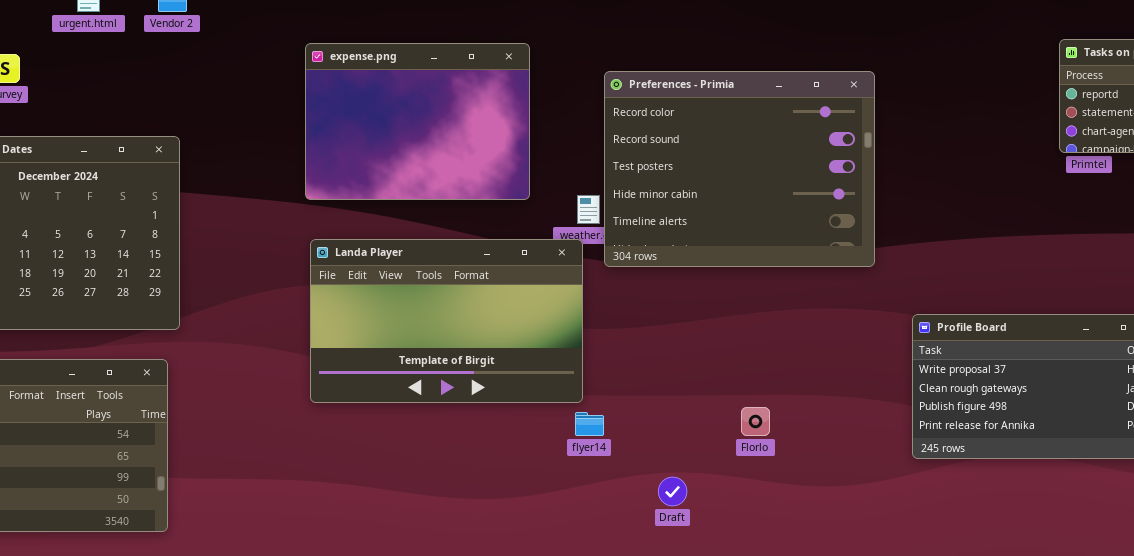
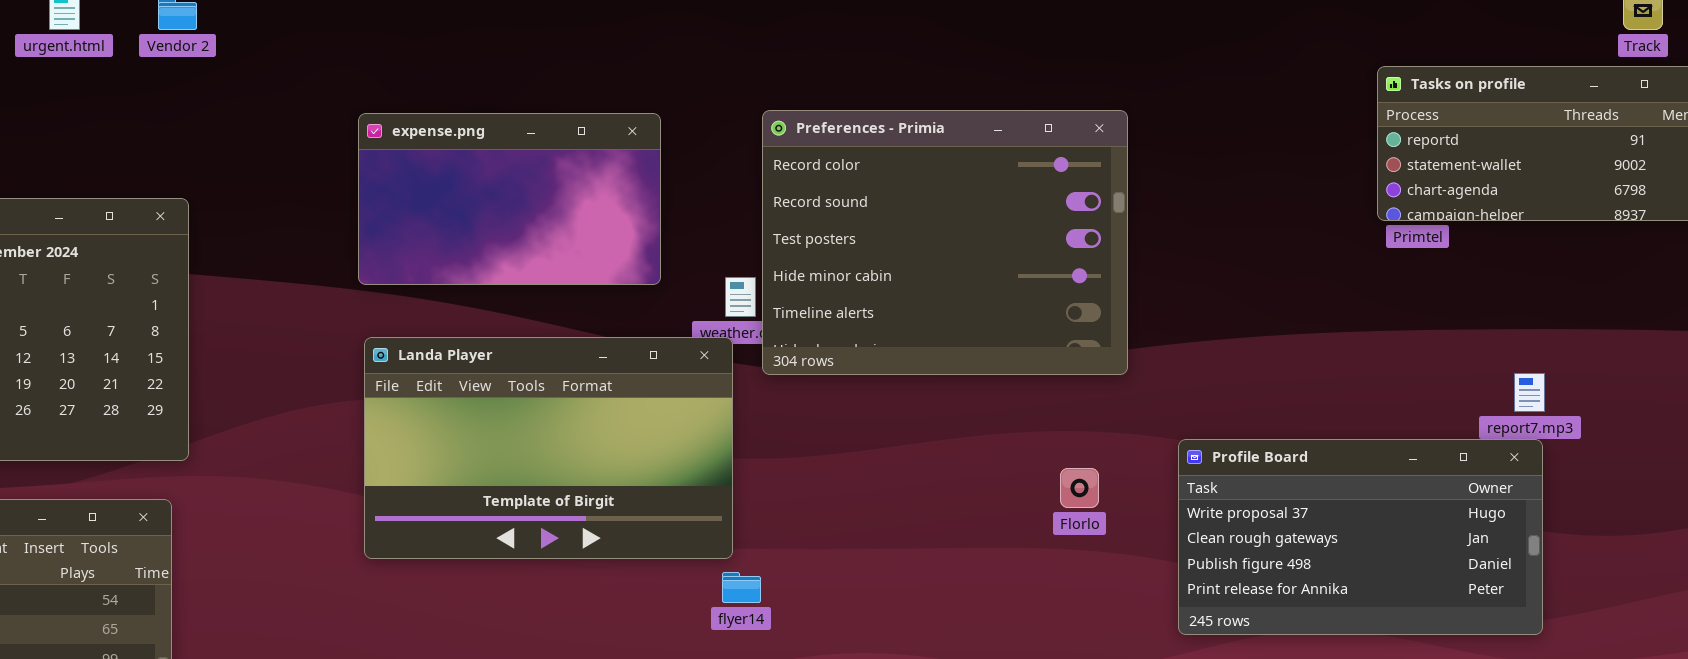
expense.png: [305,43,530,200] -> [358,113,661,285], resized
Florlo: [741,407,770,436] -> [1060,468,1099,508], moved

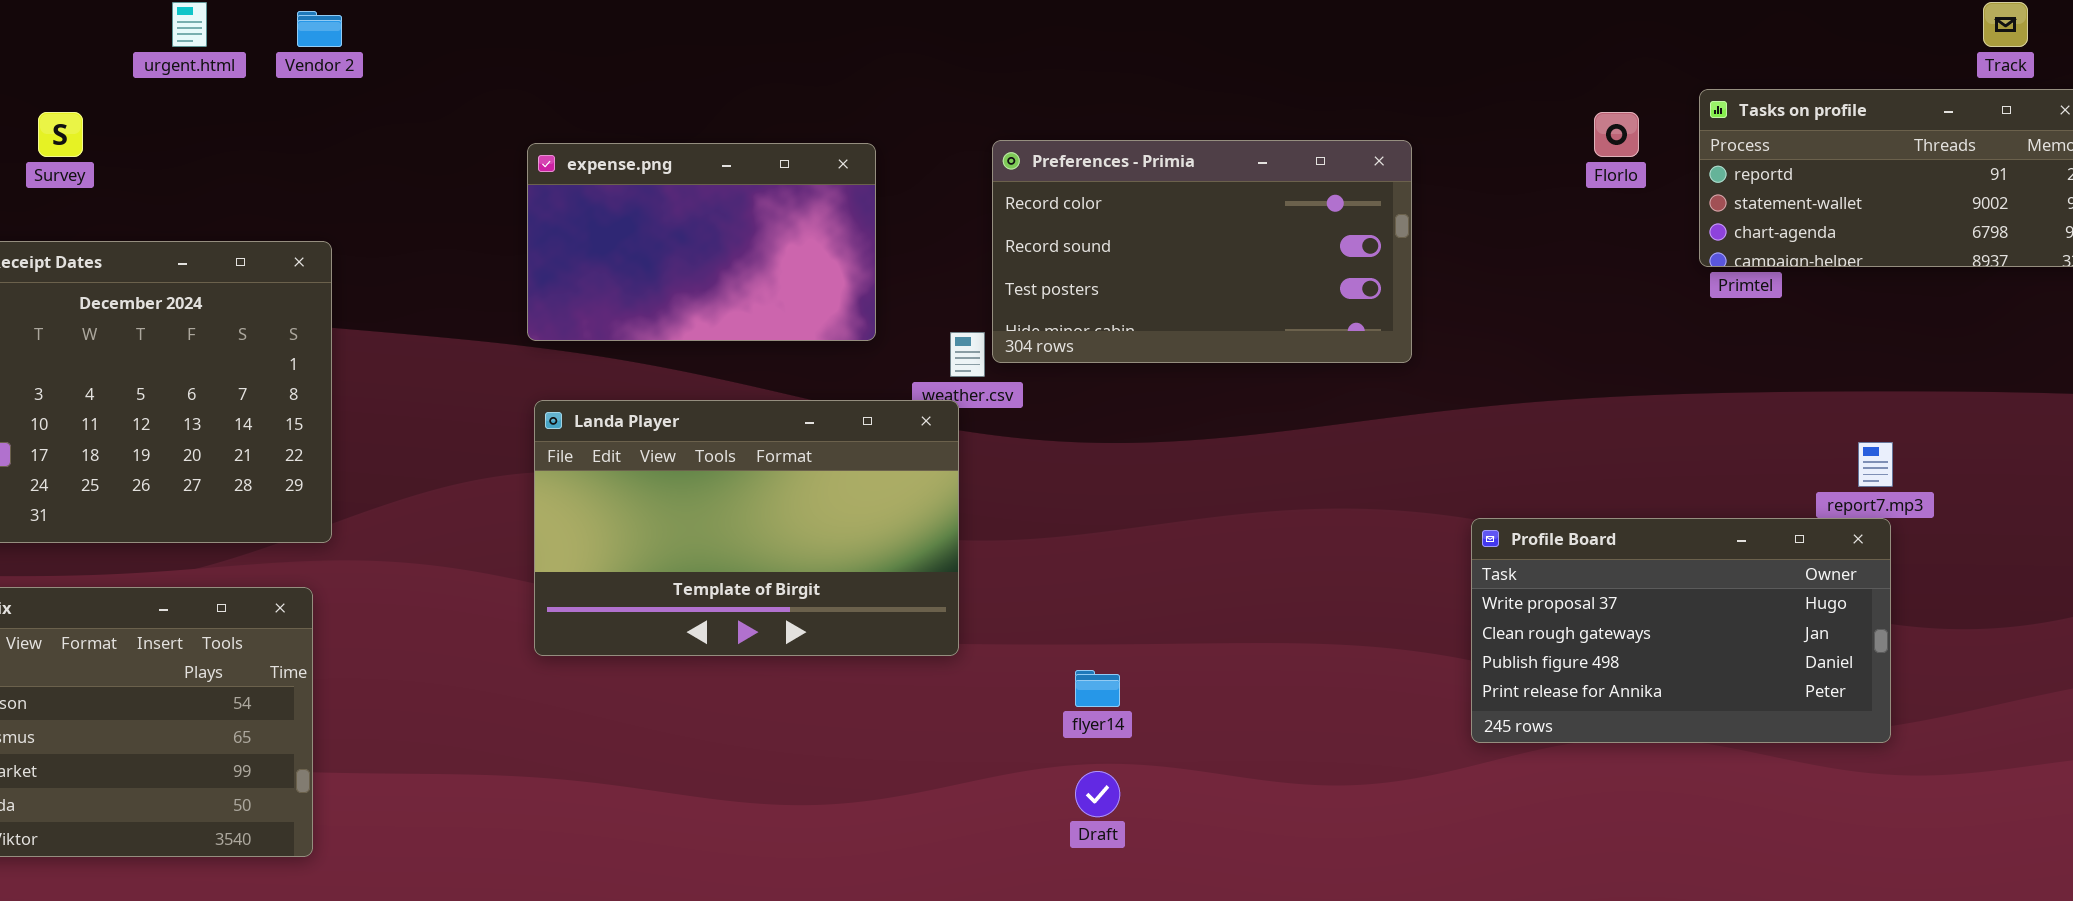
Preferences - Primia: [762,110,1128,375] -> [992,140,1412,363], resized
Florlo: [1060,468,1099,508] -> [1594,112,1639,157], moved
flyer14: [722,572,761,603] -> [1075,670,1120,707], moved

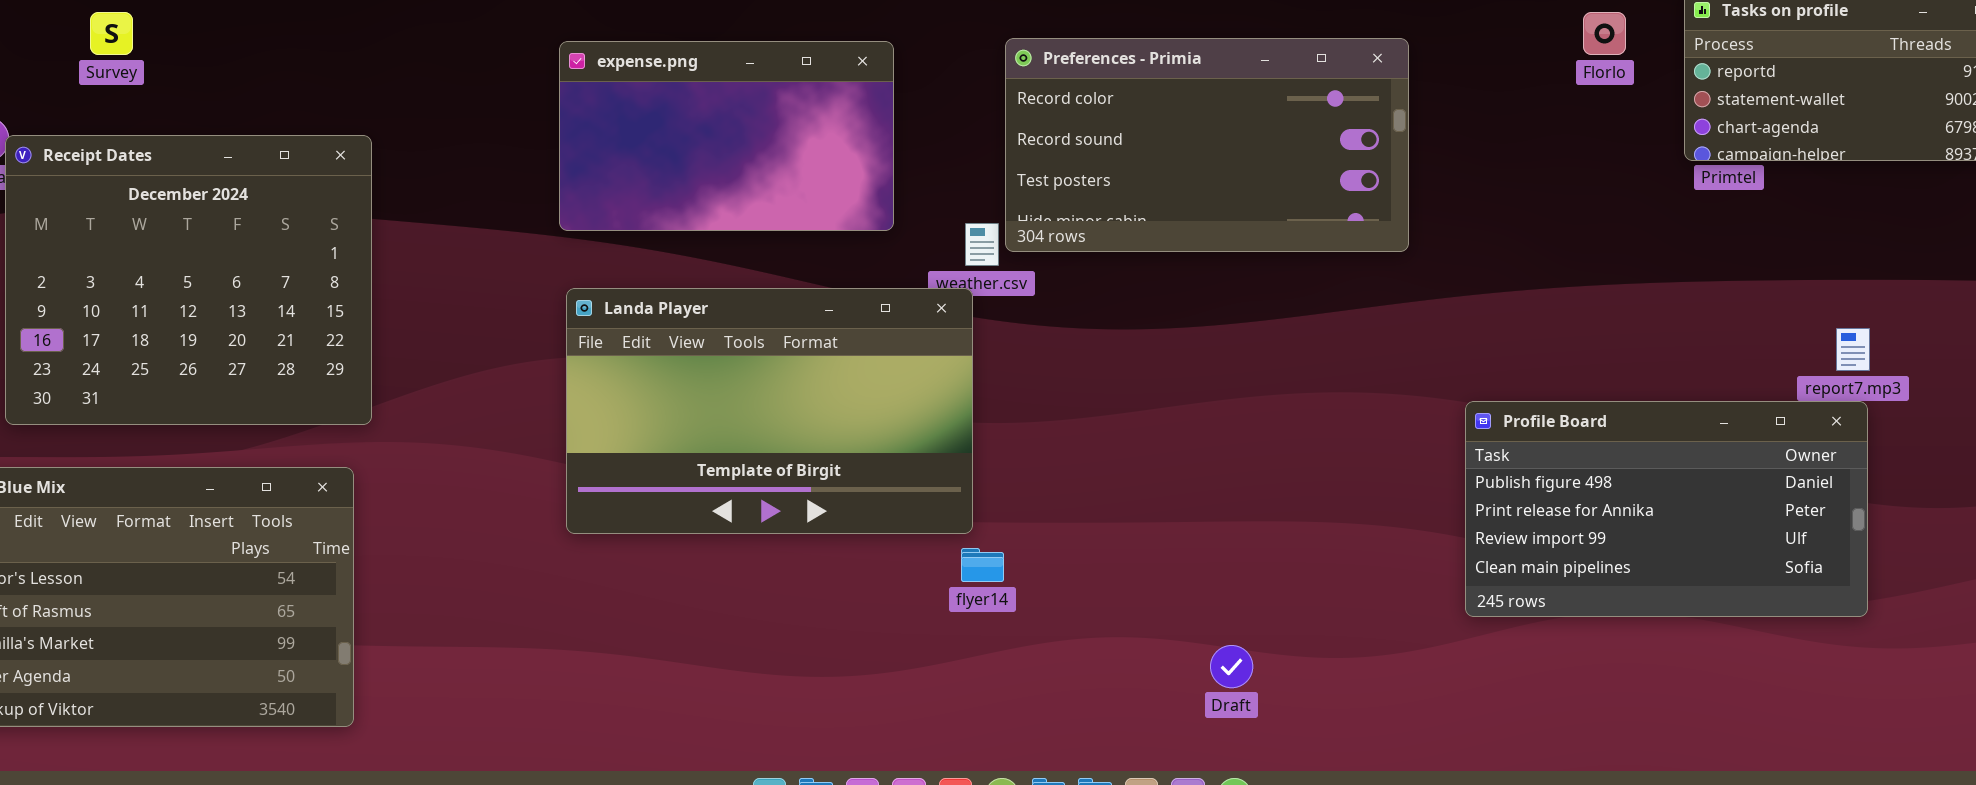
Profile Board: [1471,518,1891,743] -> [1465,401,1868,617], scrolled down 2 rows
flyer14: [1075,670,1120,707] -> [961,548,1004,582], moved
Draft: [1075,771,1120,817] -> [1210,645,1253,688], moved

